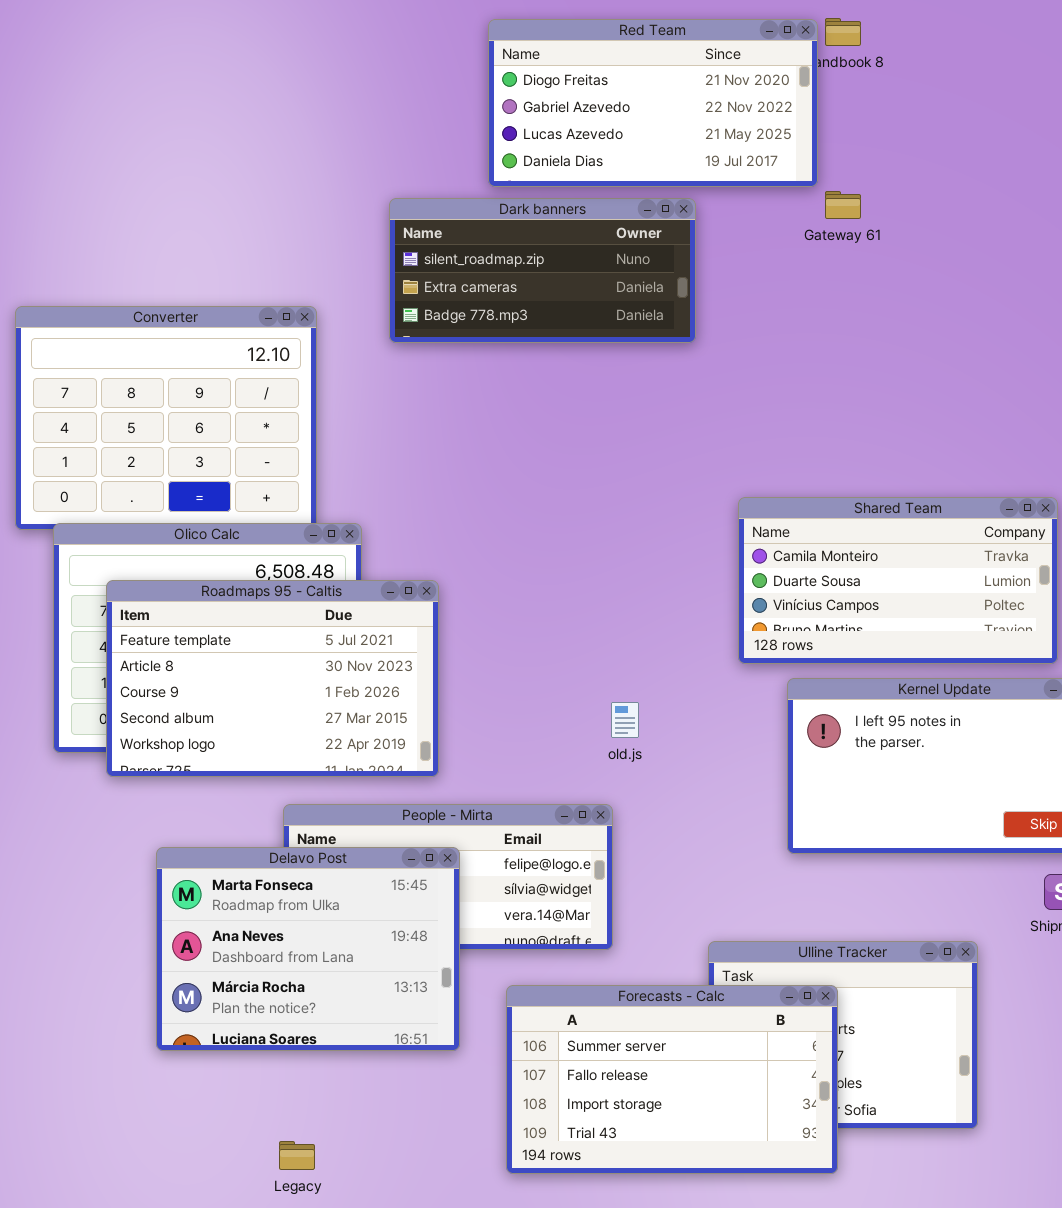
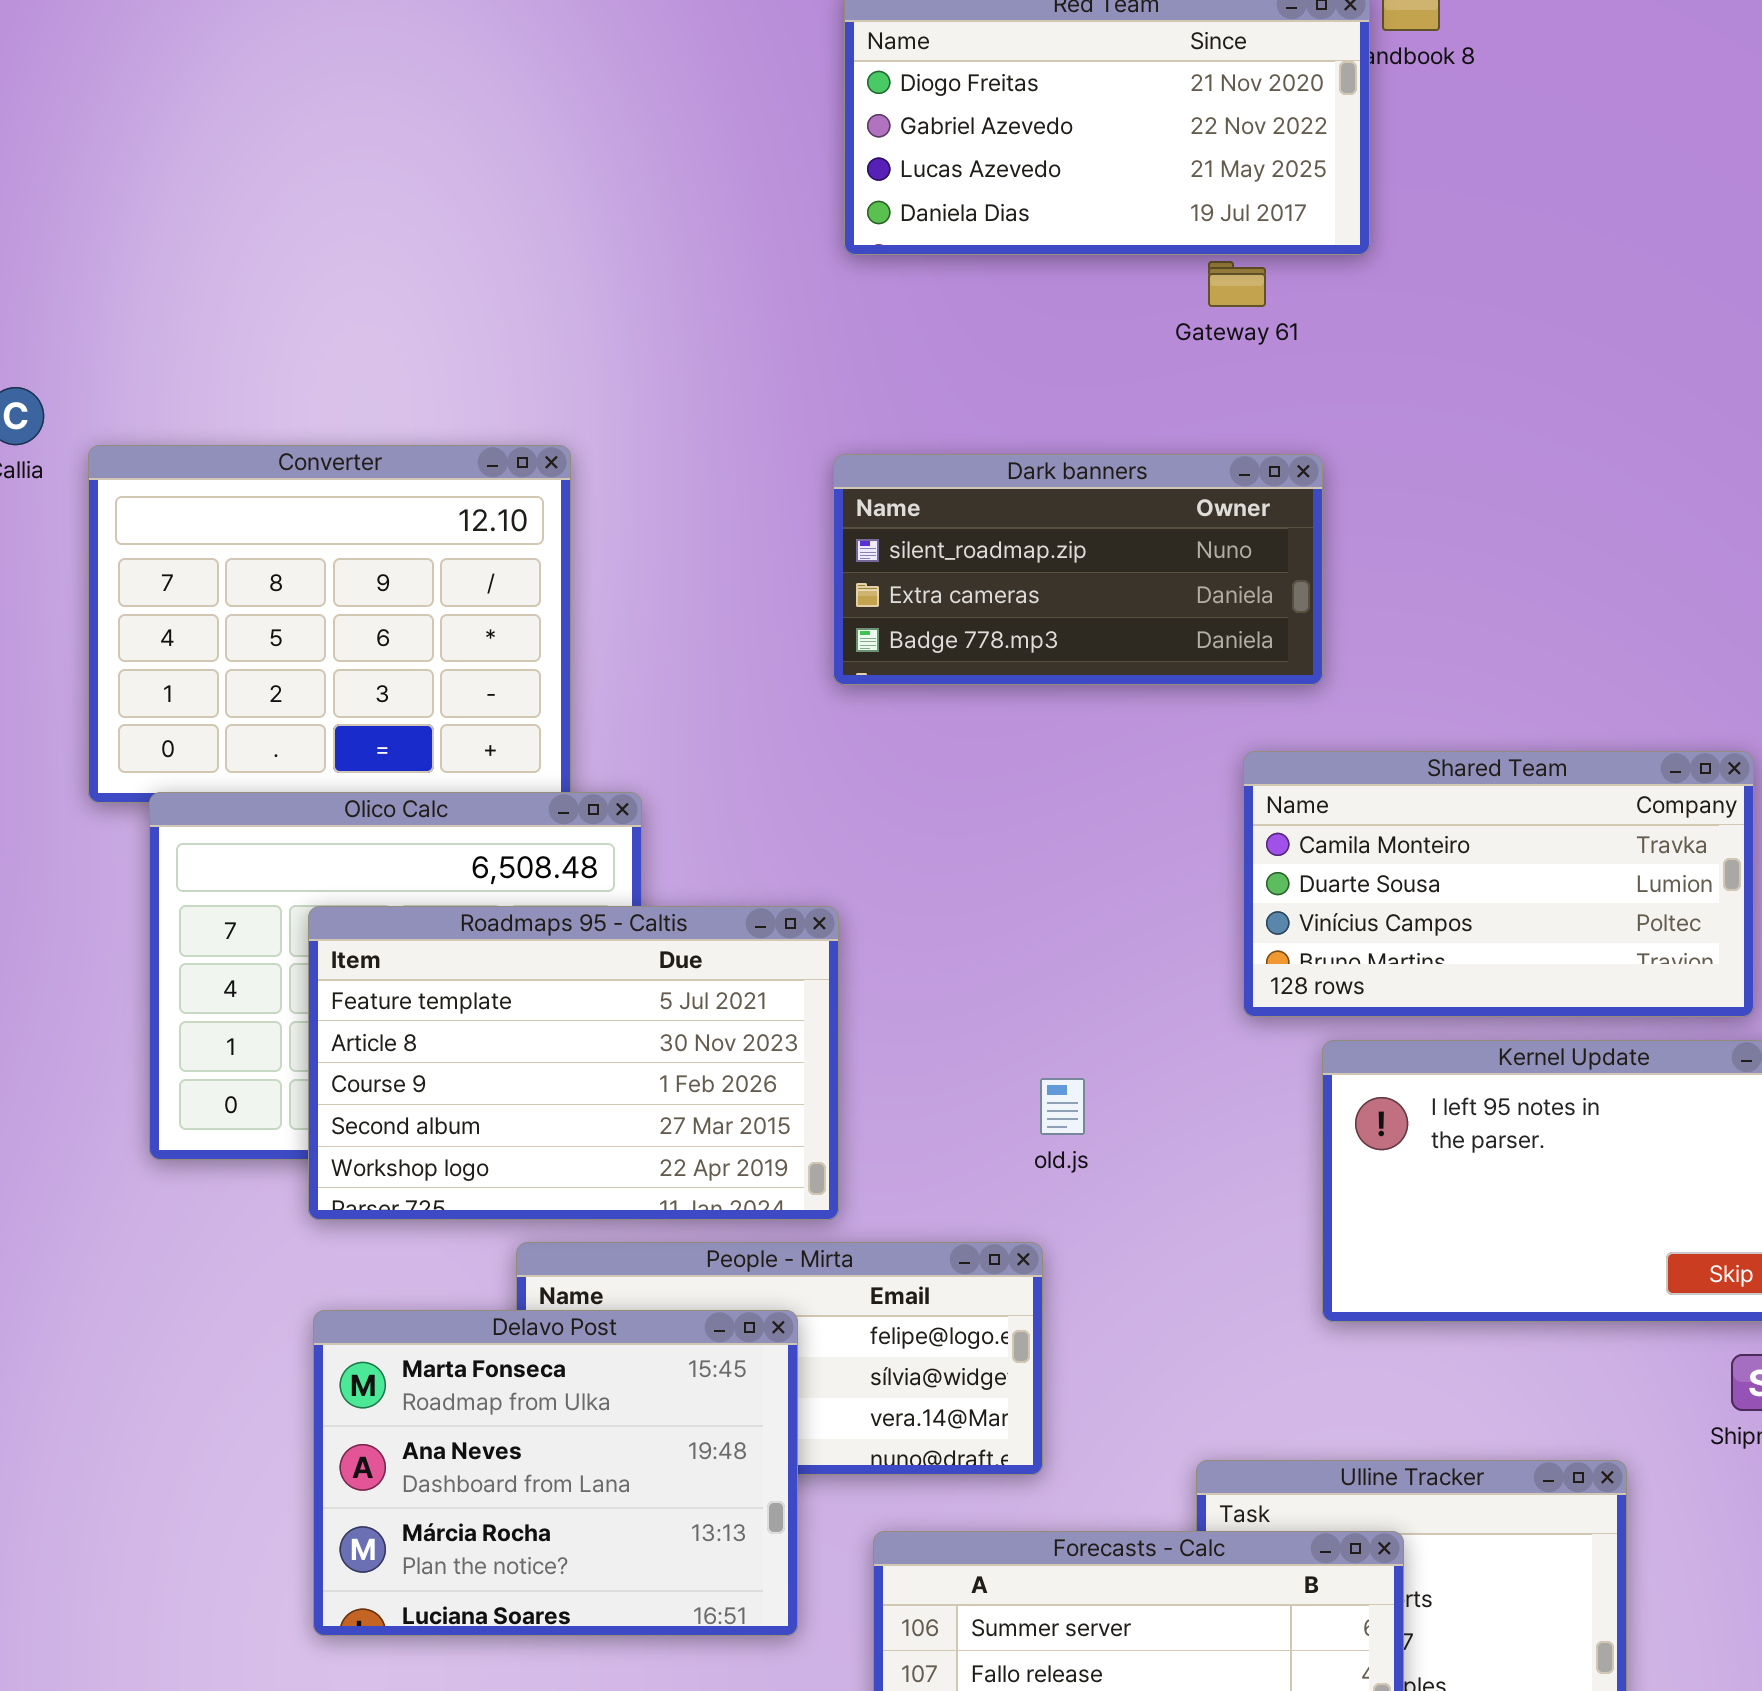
Gateway 61: [825,191,861,219] -> [1208,261,1266,307], moved
Dark banners: [389,198,696,343] -> [833,454,1323,685], moved
Roadmaps 95 - Caltis: [106,580,439,777] -> [308,906,839,1220], moved

